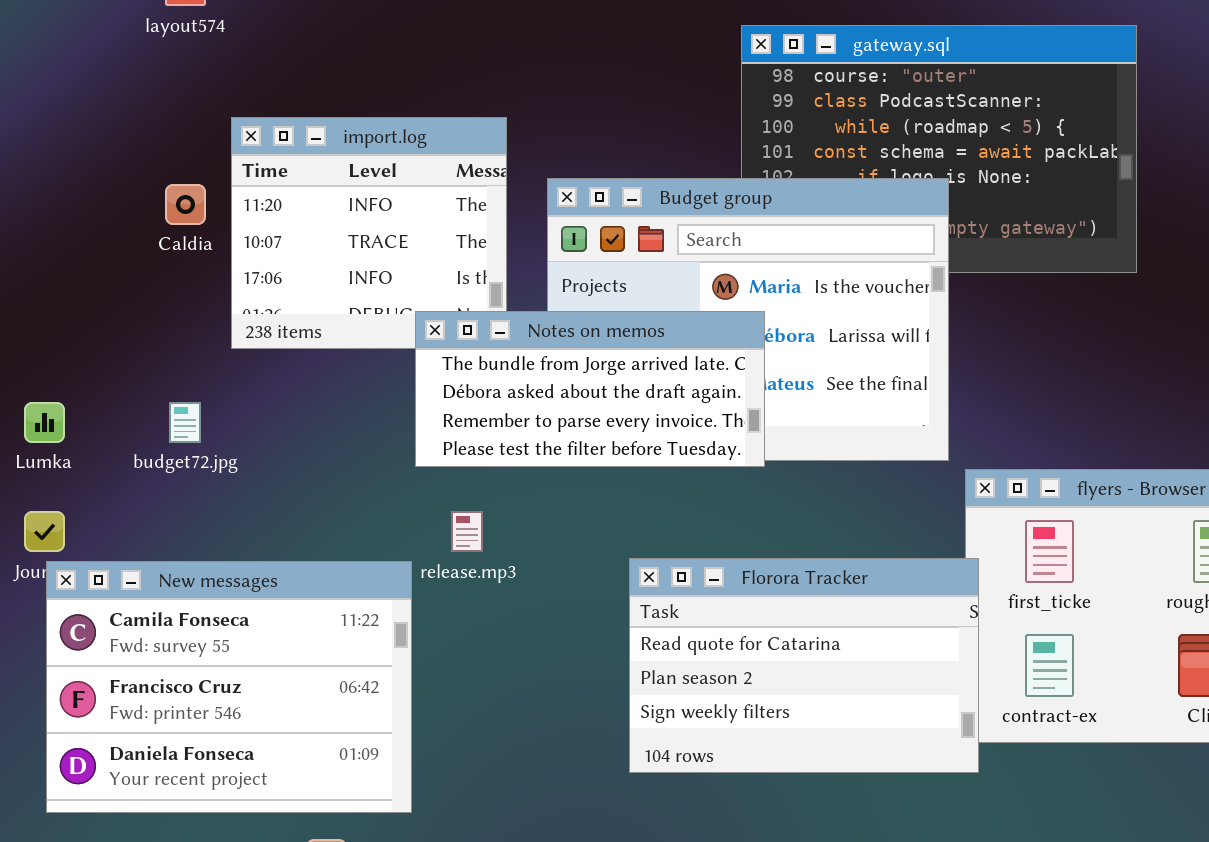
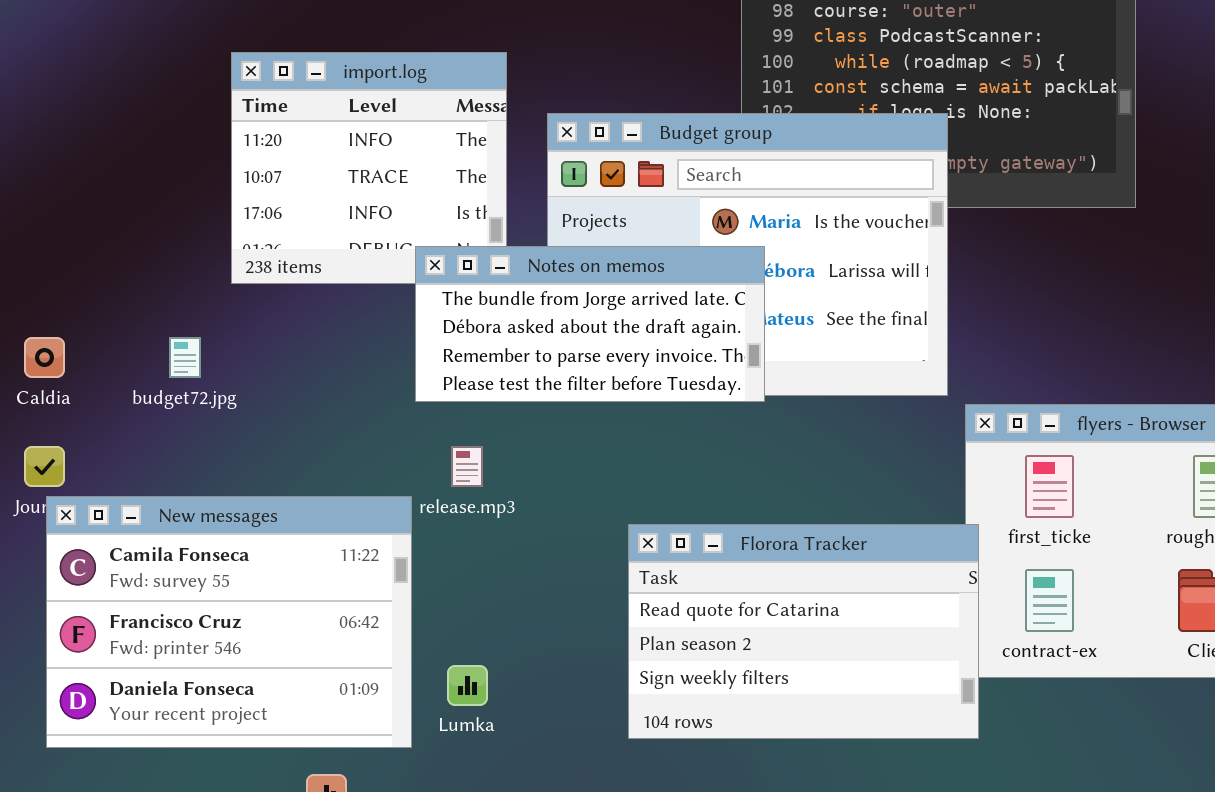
Caldia: [165,184,206,225] -> [24,337,65,378], moved
Lumka: [24,402,65,443] -> [447,665,488,706], moved
Florora Tracker: [629,558,979,773] -> [628,524,979,739], moved

